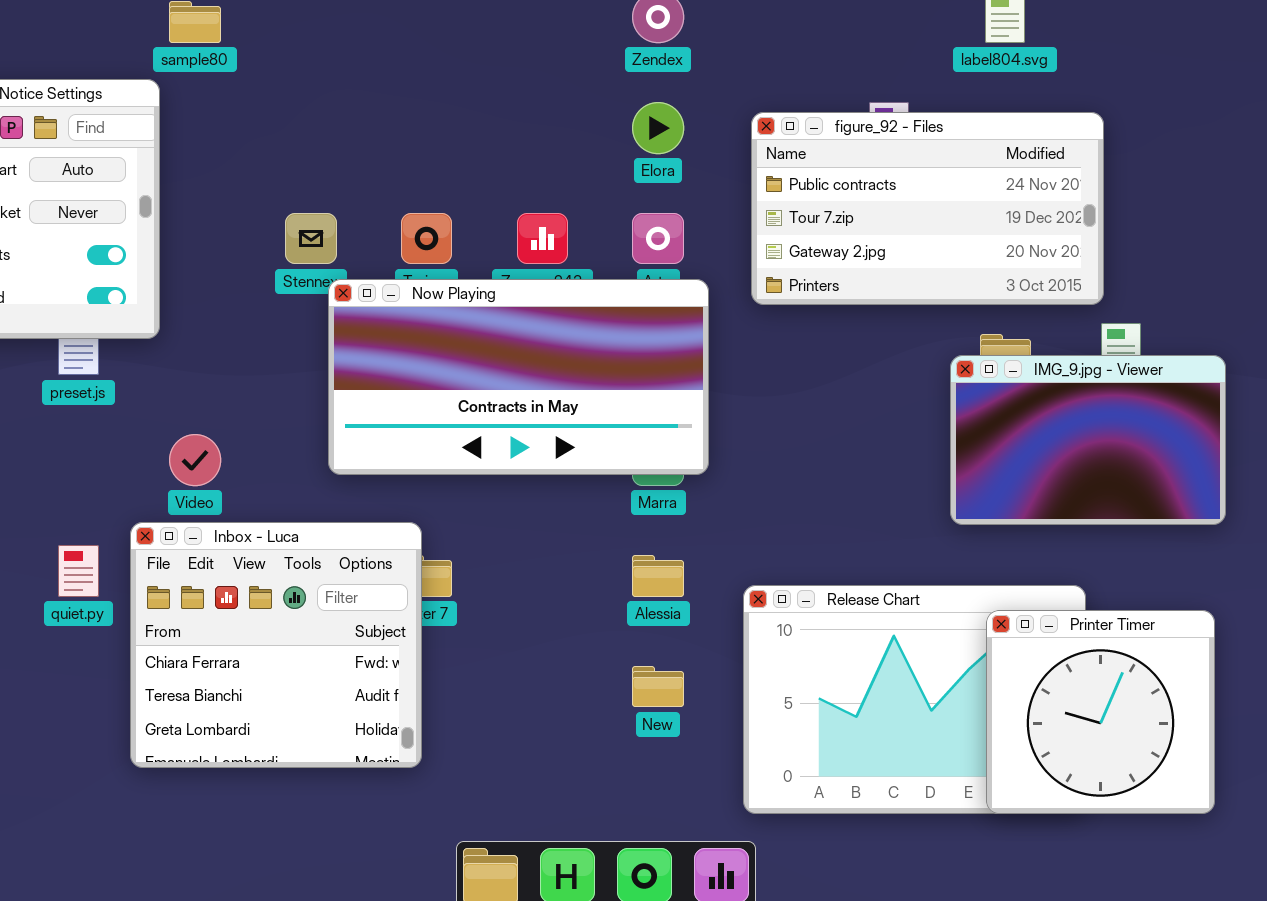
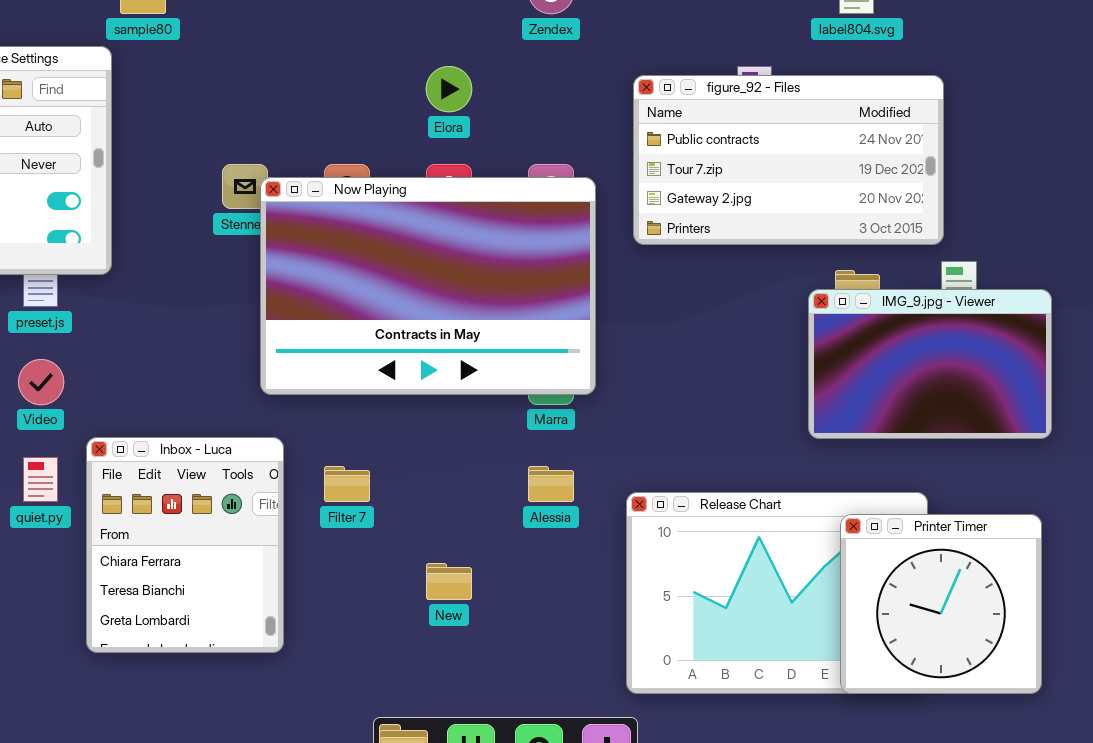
Elora: [632,102,684,154] -> [426,66,472,112], moved
Now Playing: [328,279,709,475] -> [260,177,596,395], resized
Video: [169,434,221,486] -> [18,359,64,405], moved
Inbox - Luca: [130,522,422,768] -> [86,437,284,653], resized
New: [632,666,684,707] -> [426,563,472,600], moved

